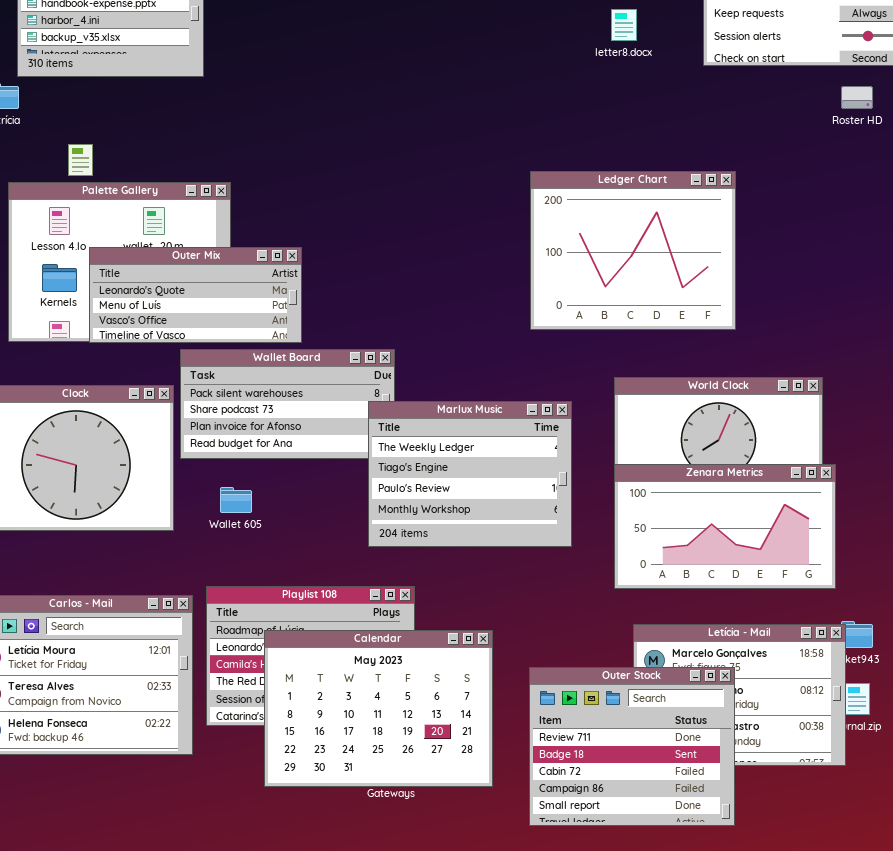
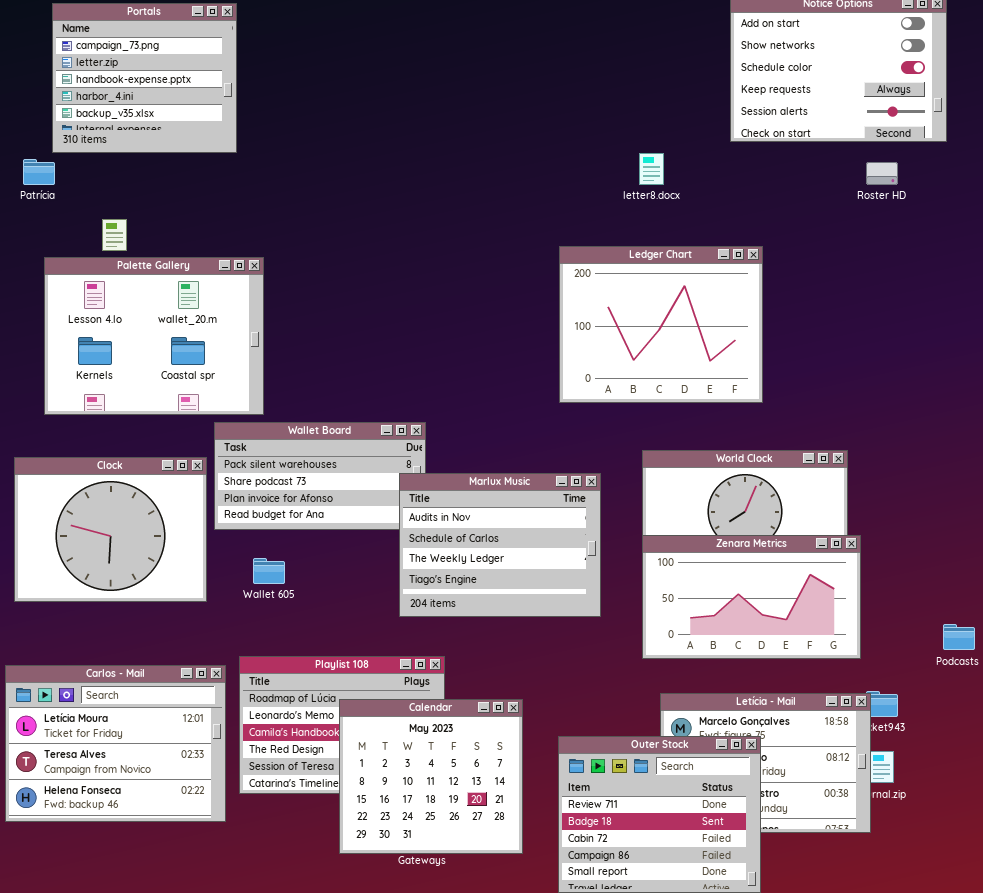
letter8.docx: [611,9,637,41] -> [639,153,664,185], moved
Outer Mix: [89,247,302,343] -> none, closed
Marlux Music: [368,401,572,547] -> [399,473,601,617], scrolled up 2 rows
Calendar: [264,630,493,787] -> [339,699,523,854], resized

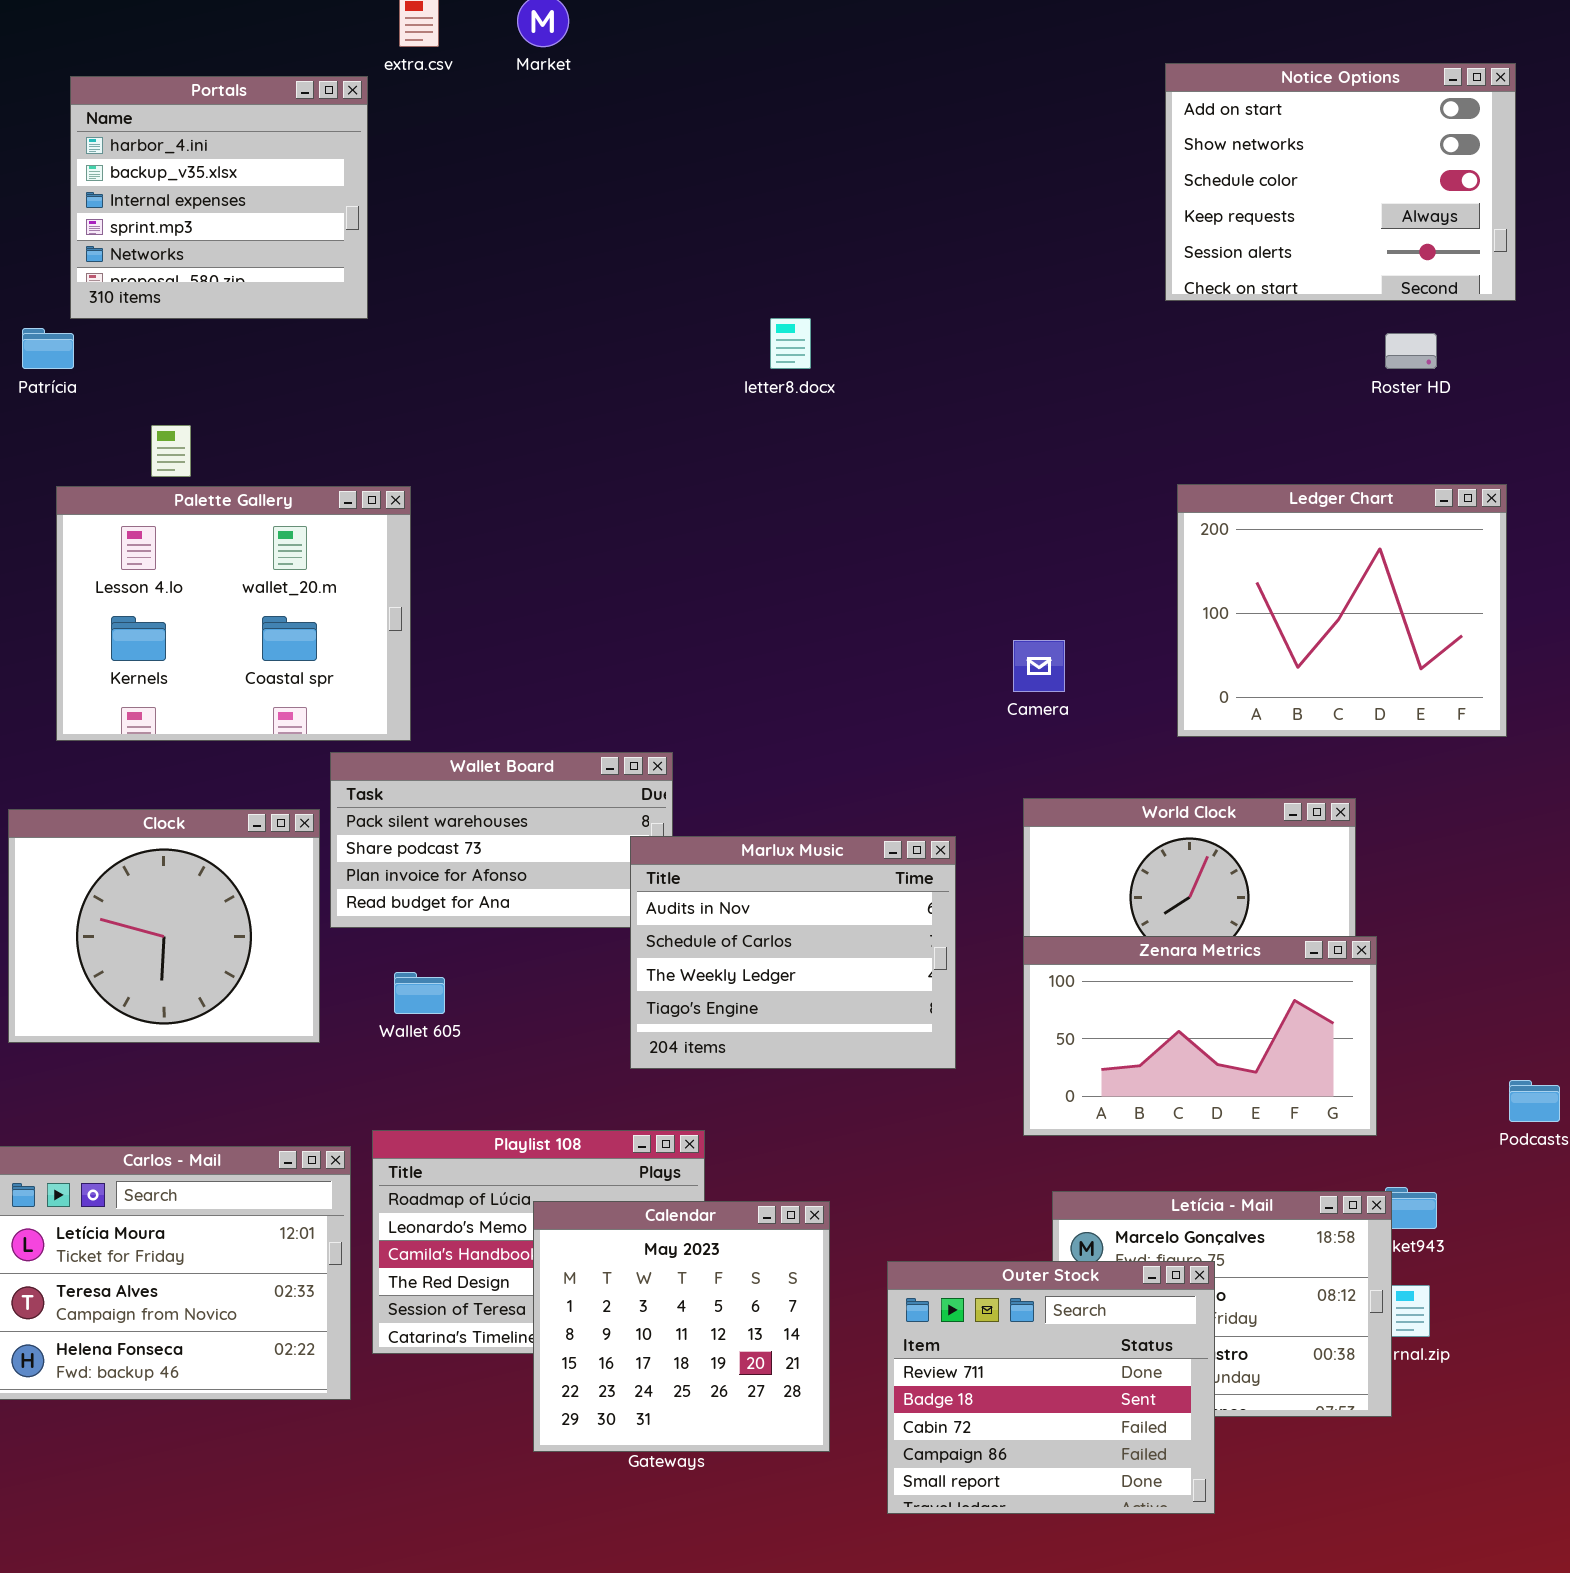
Portals: [52,3,237,153] -> [70,76,368,319], scrolled down 3 rows
letter8.docx: [639,153,664,185] -> [770,318,811,369], moved
Ledger Chart: [559,246,763,403] -> [1177,484,1507,737], moved

